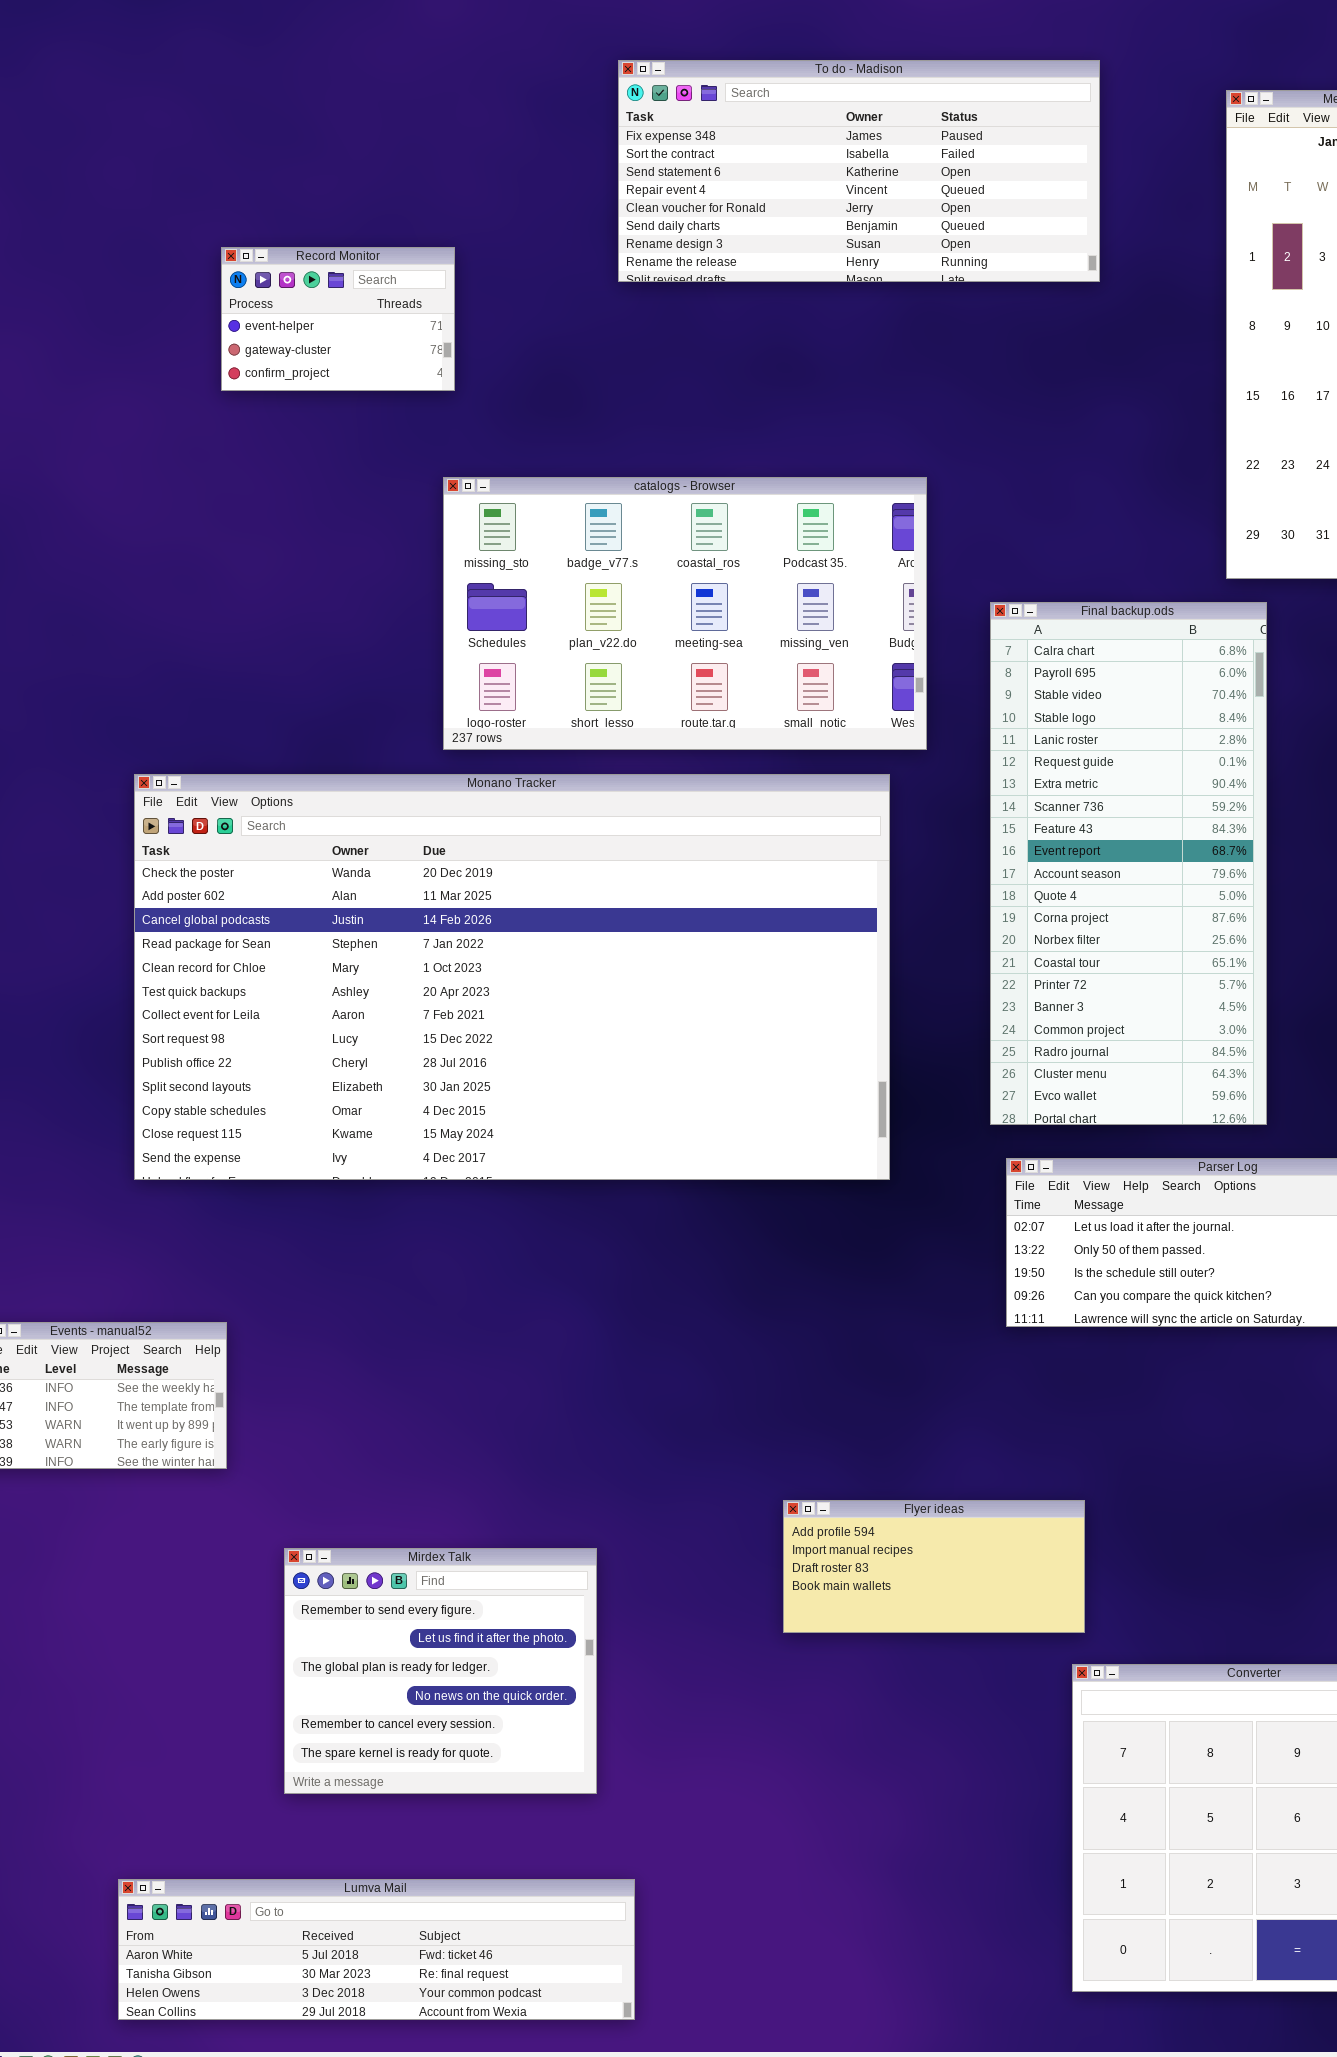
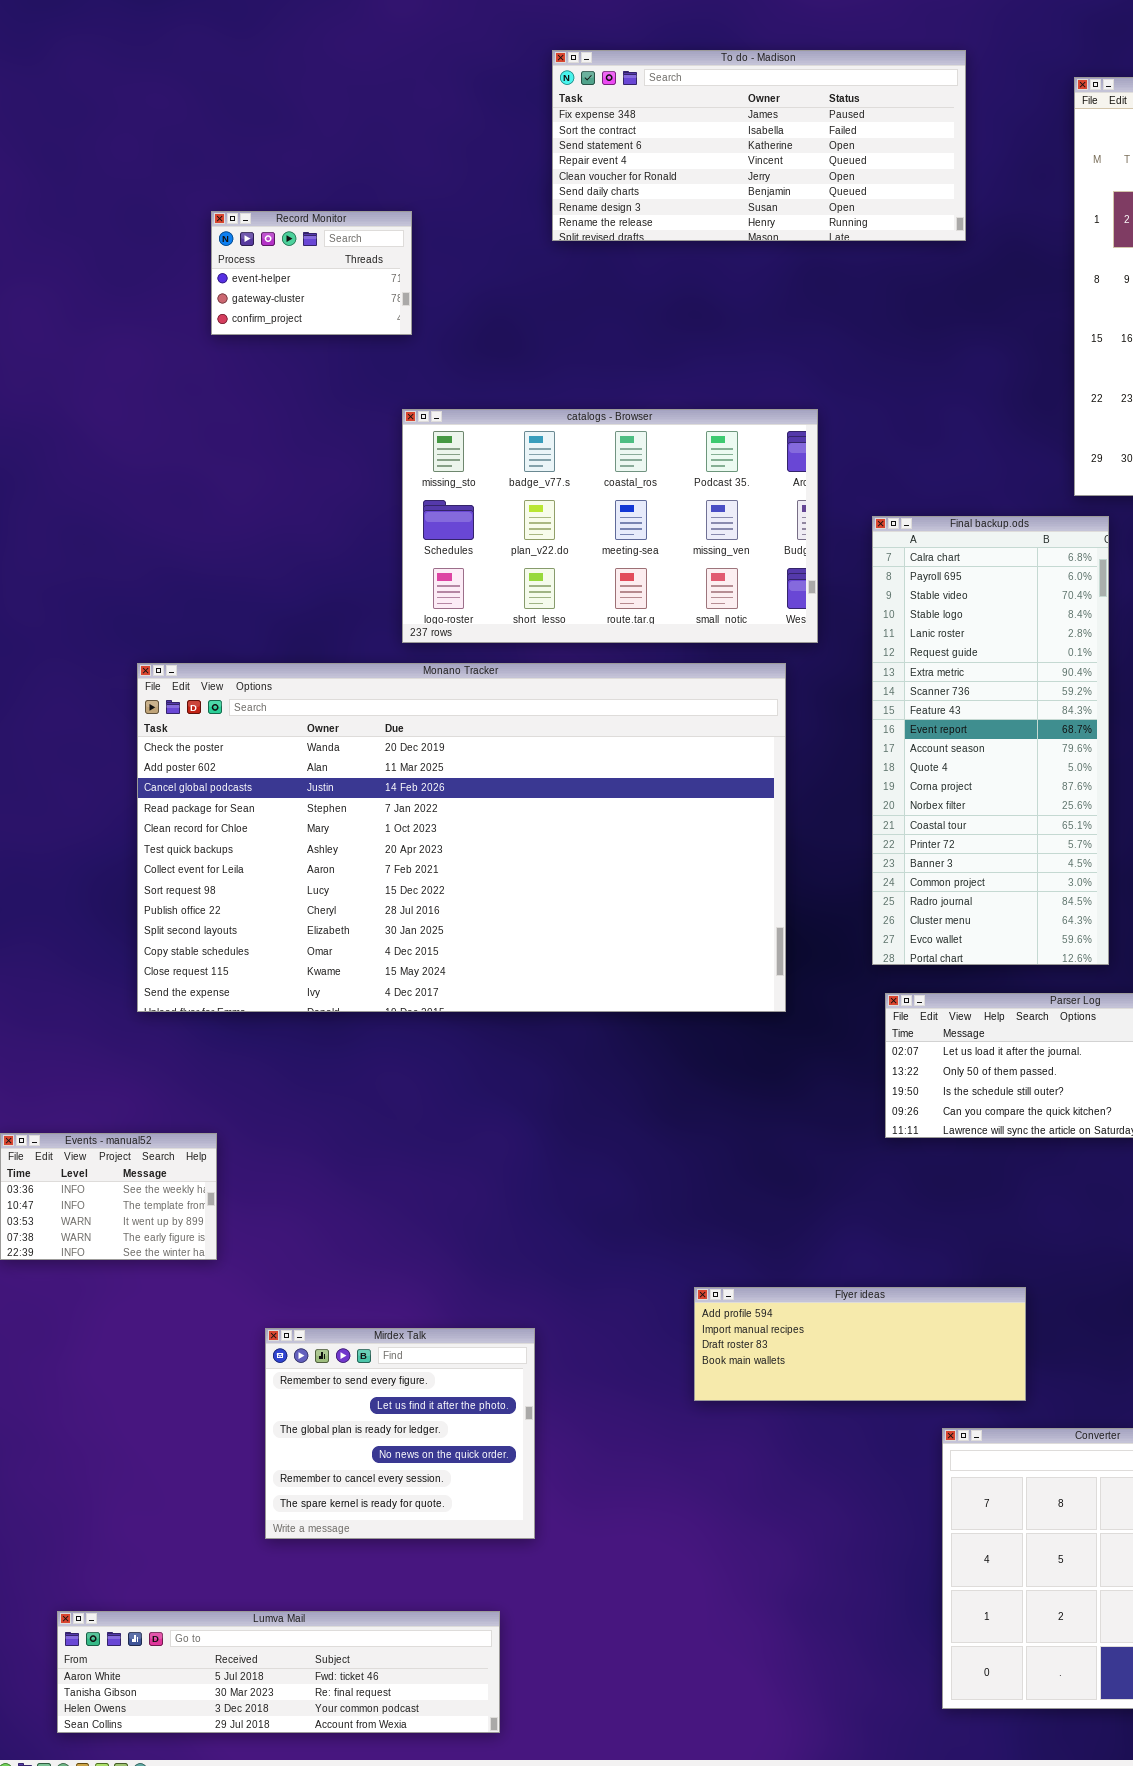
Flyer ideas: [783,1500,1085,1633] -> [694,1287,1026,1401], resized
Lumva Mail: [118,1879,635,2020] -> [57,1611,500,1733], moved

